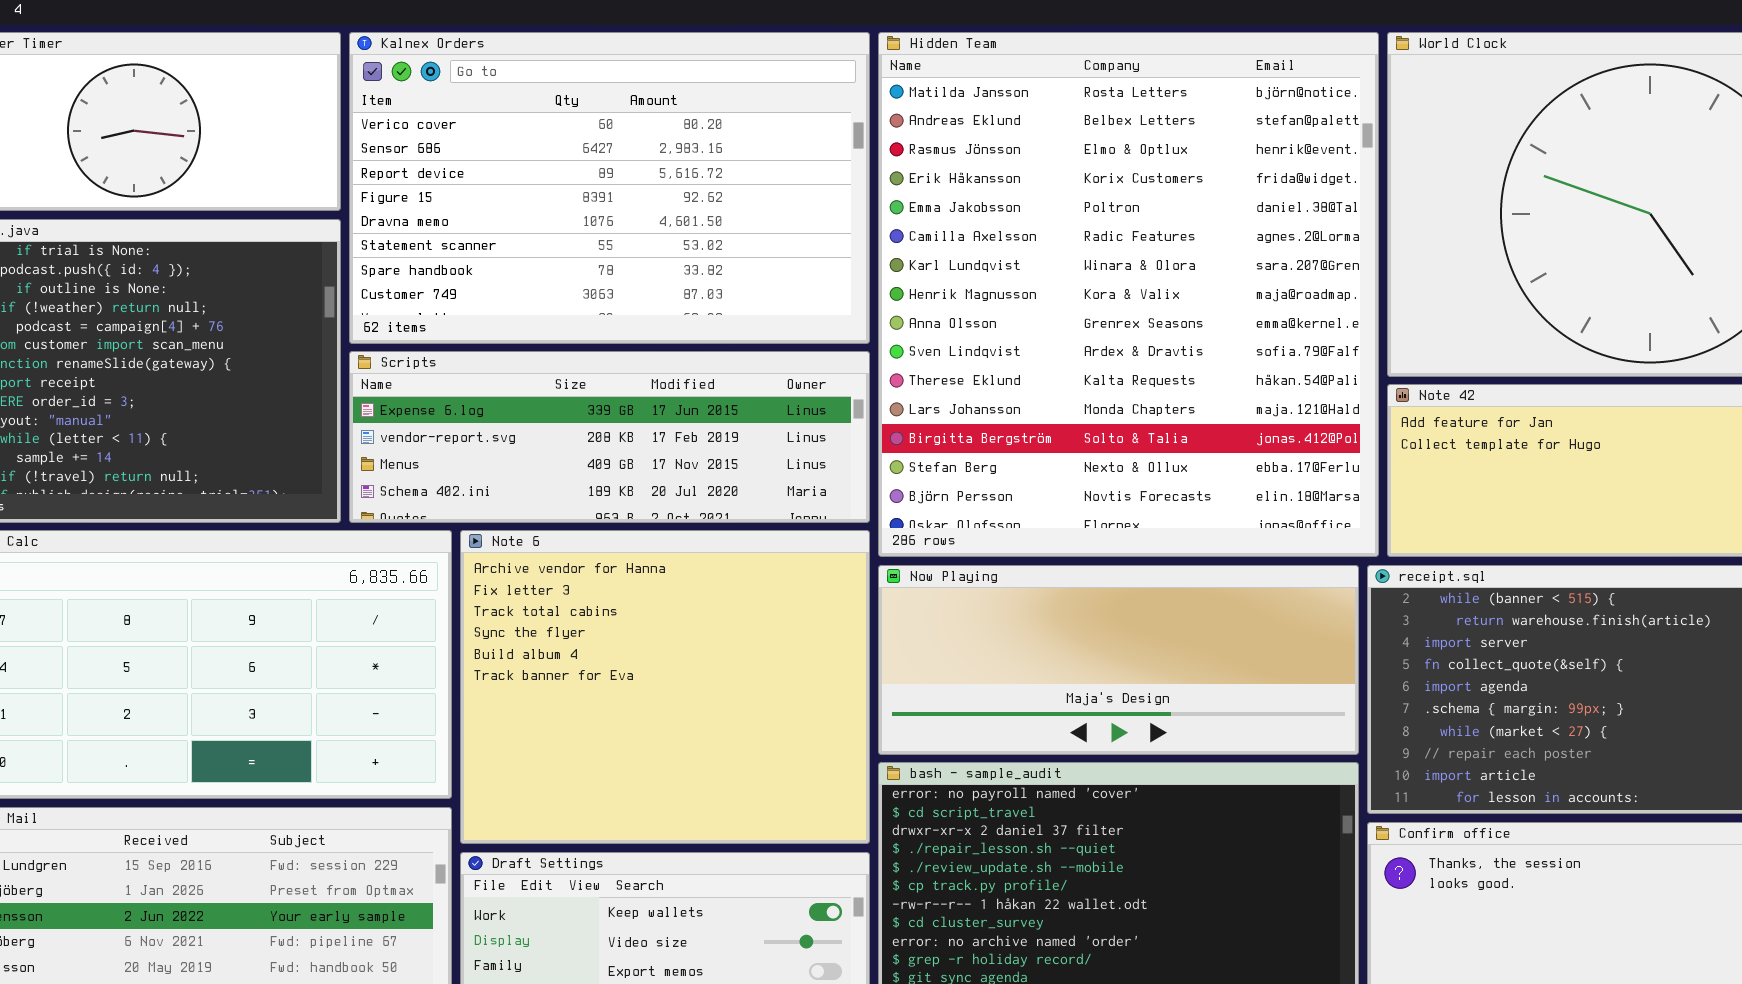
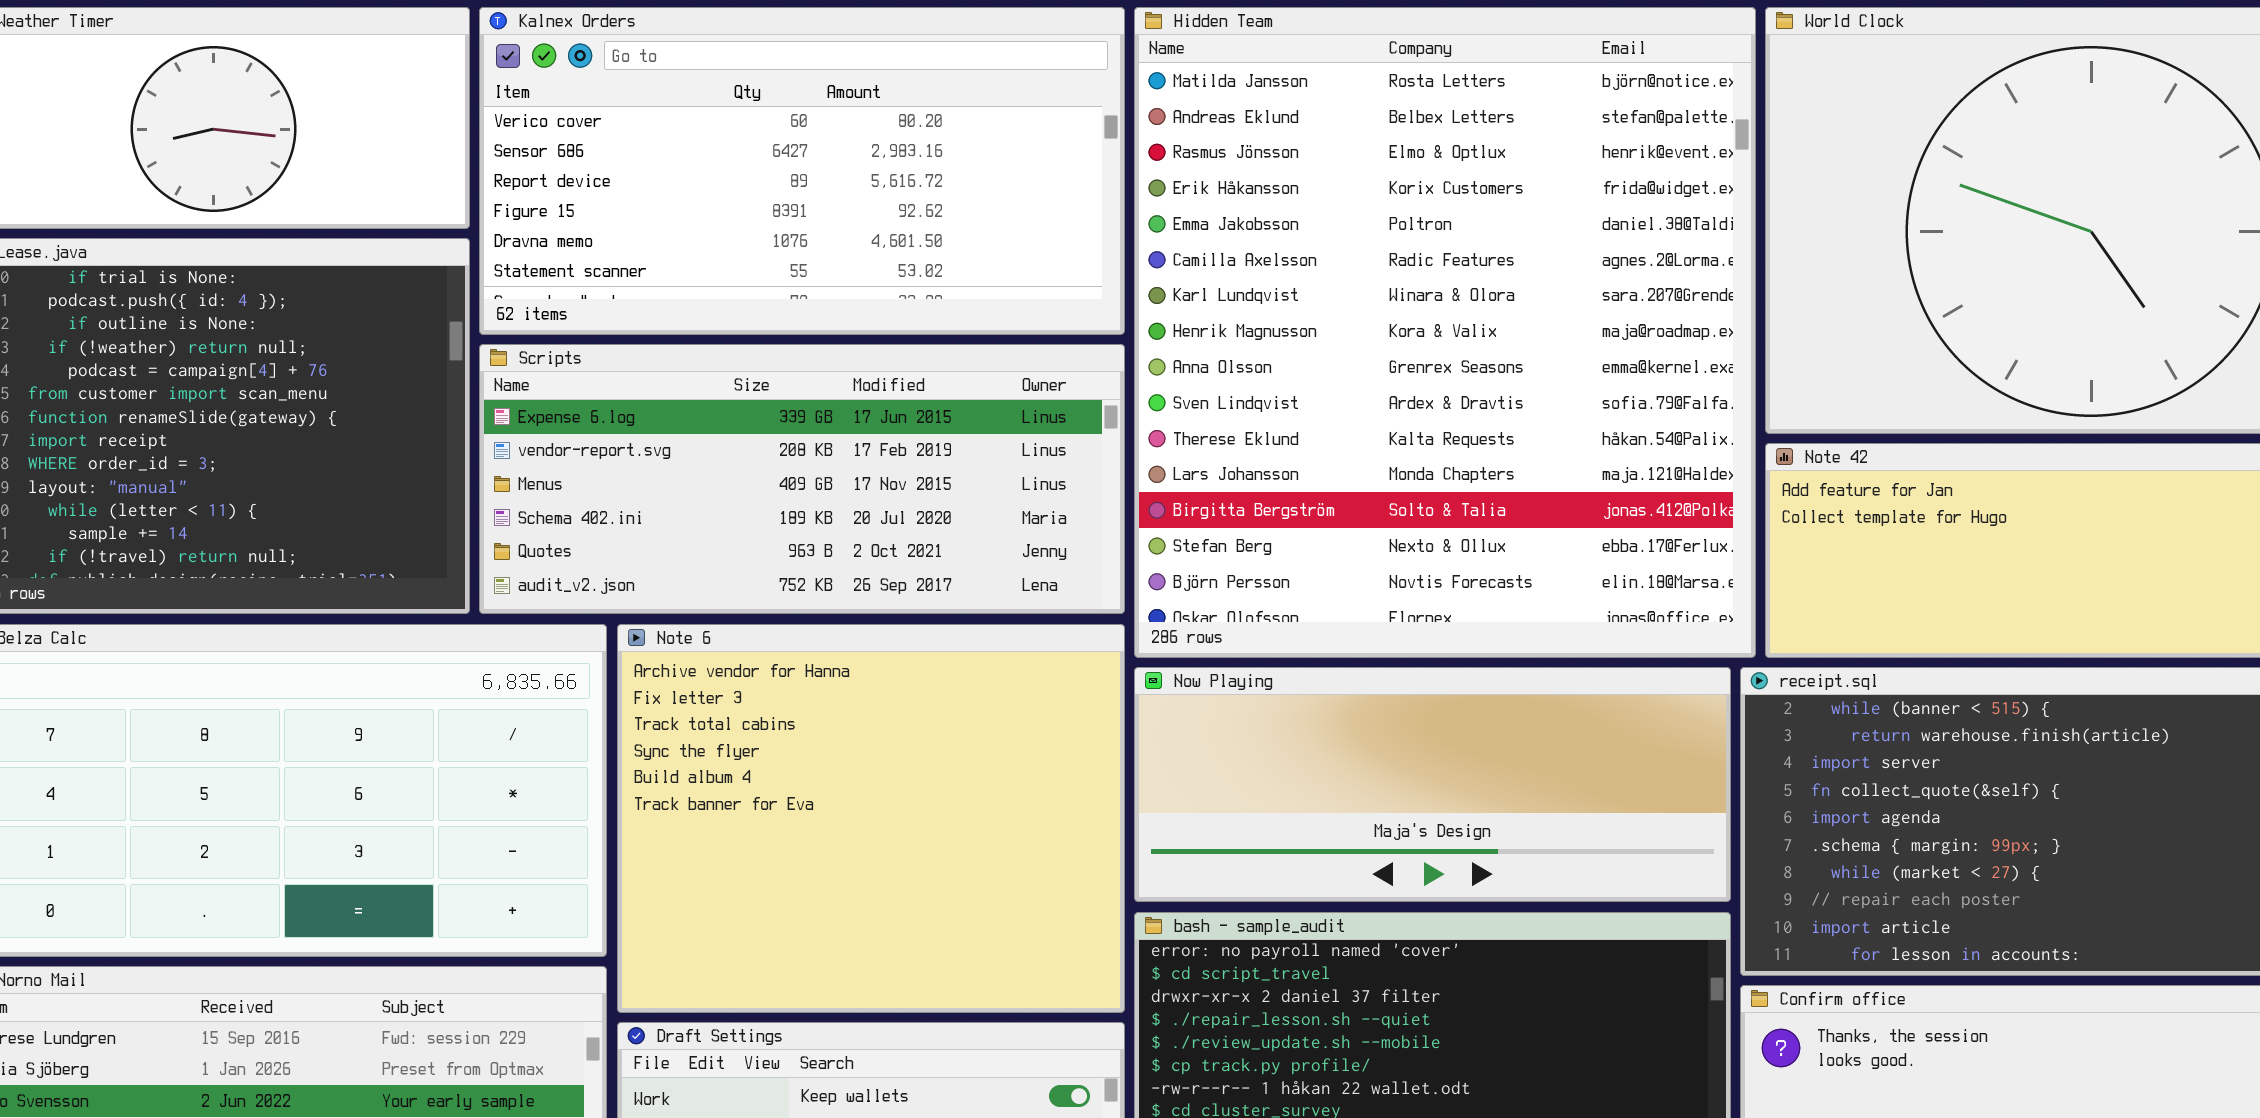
Kalnex Orders: [349,32,870,344] -> [479,7,1125,335], resized
Scripts: [349,351,870,523] -> [479,344,1125,614], resized

